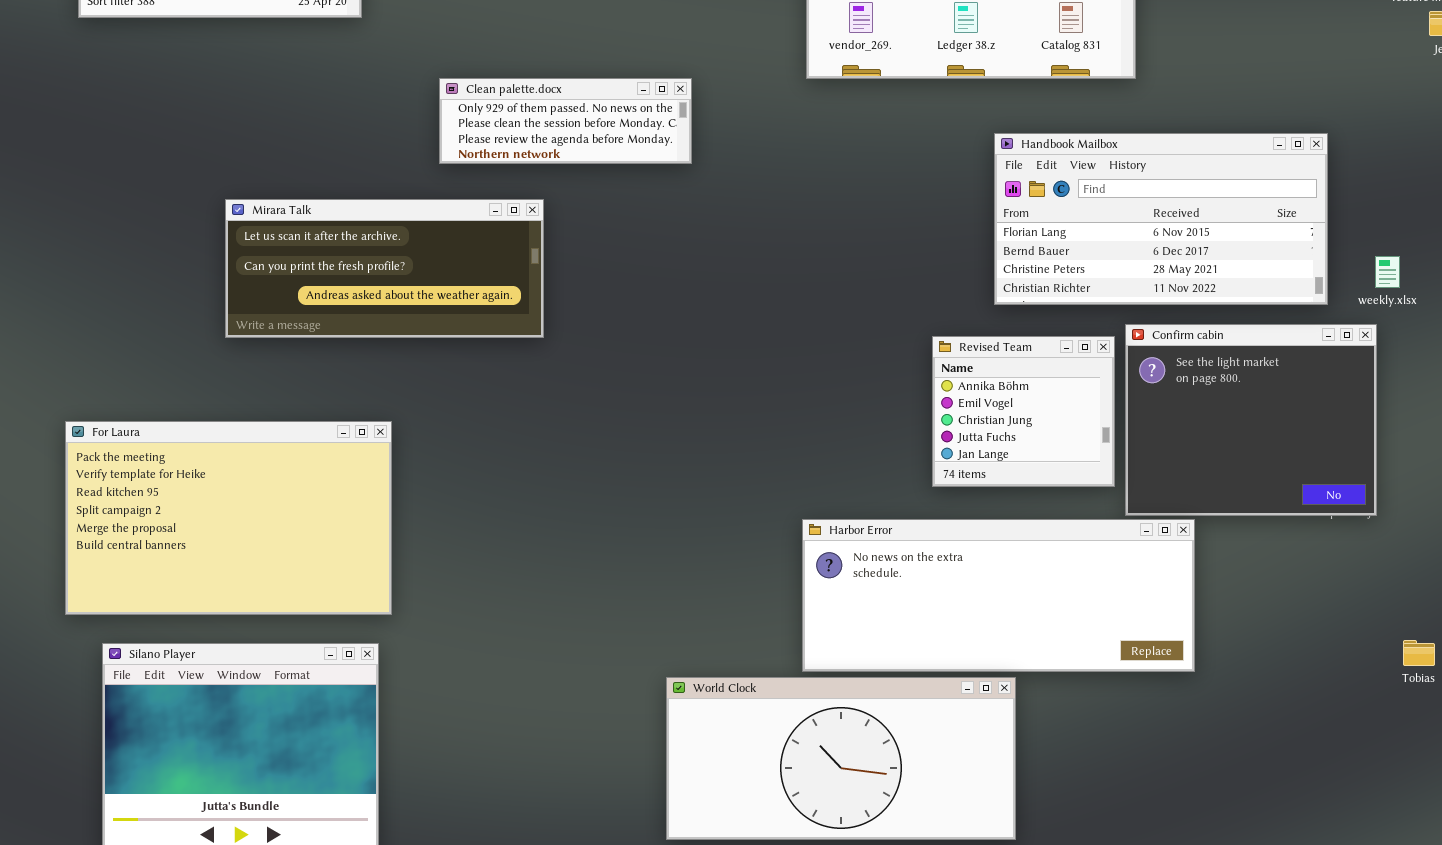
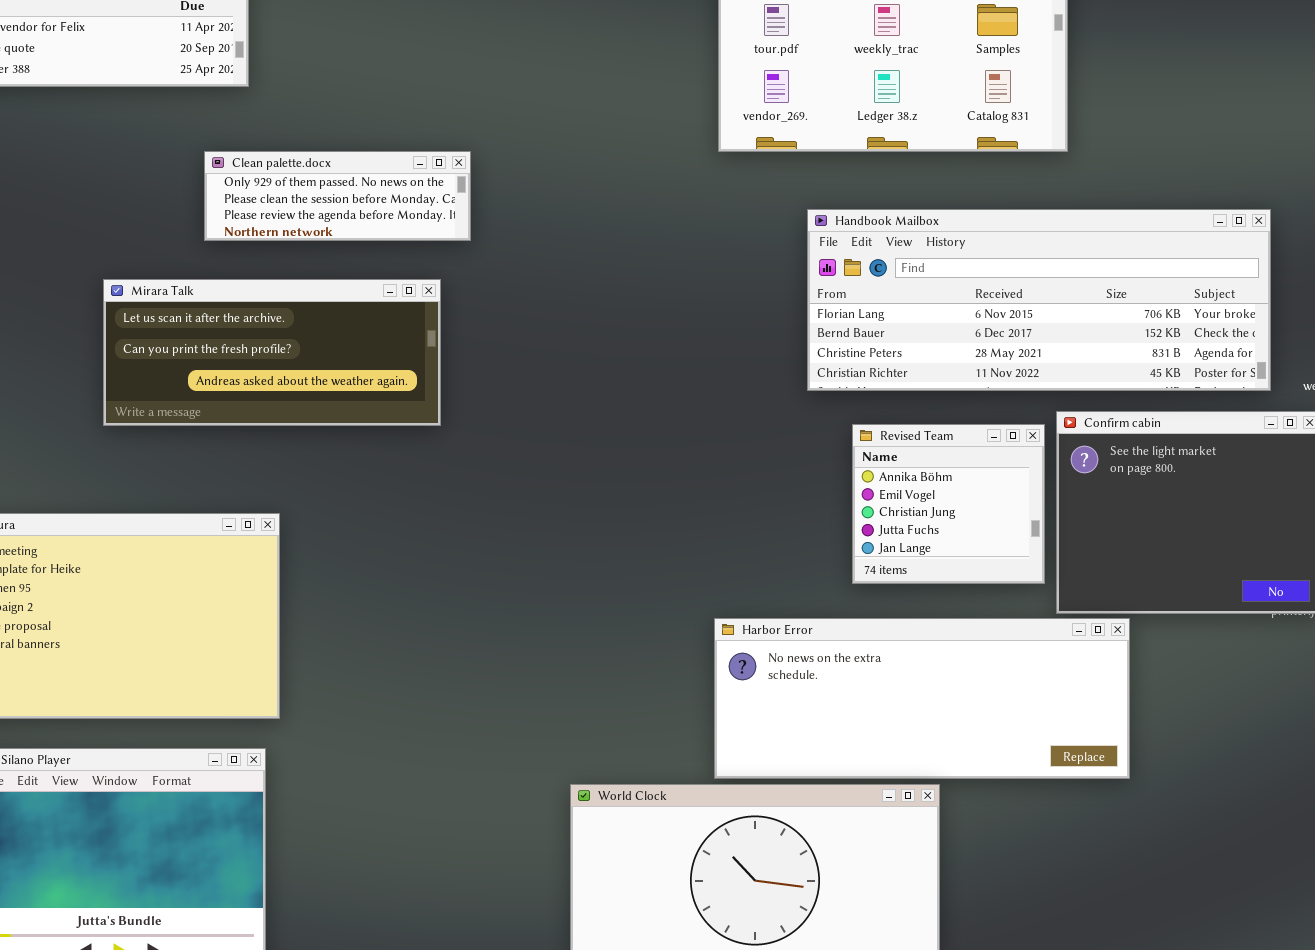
Clean palette.docx: [439,78,692,164] -> [204,151,471,241], moved
Handbook Mailbox: [994,133,1328,305] -> [807,209,1271,391], resized

